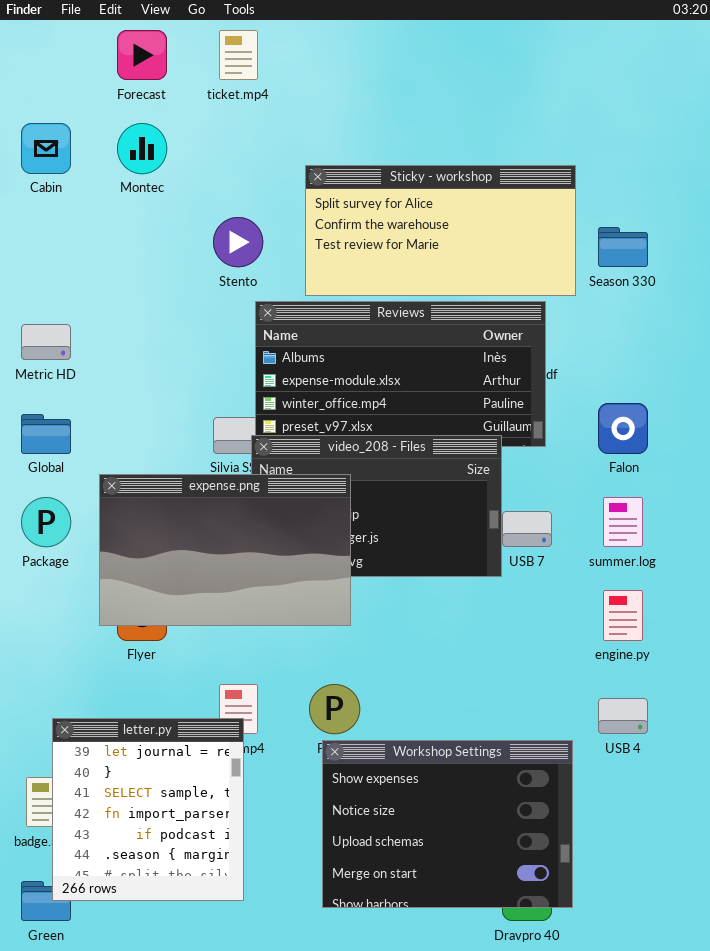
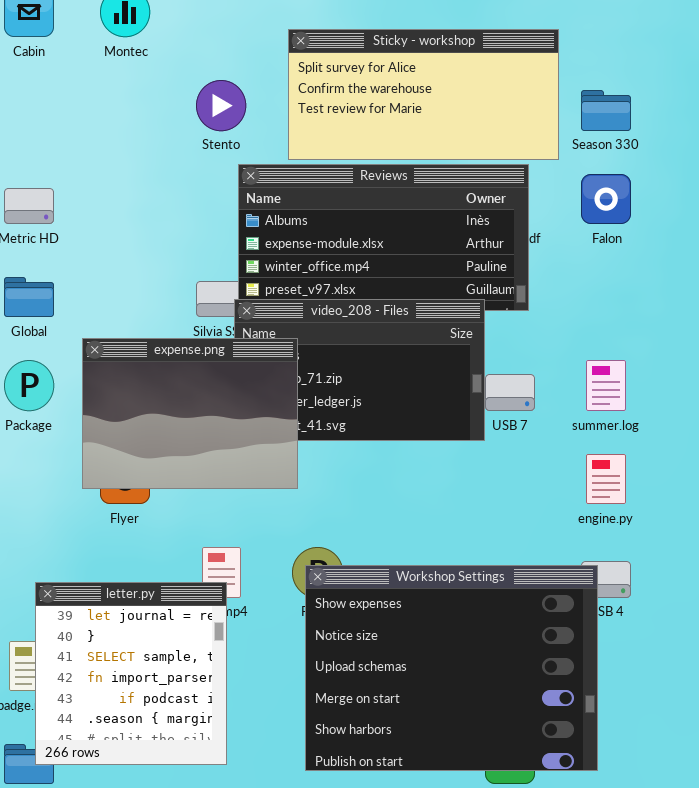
Falon: [598,403,648,454] -> [581,174,631,224], moved
expense.png: [99,474,351,626] -> [82,338,298,489], resized
Workshop Settings: [322,740,573,908] -> [305,565,598,771], resized

